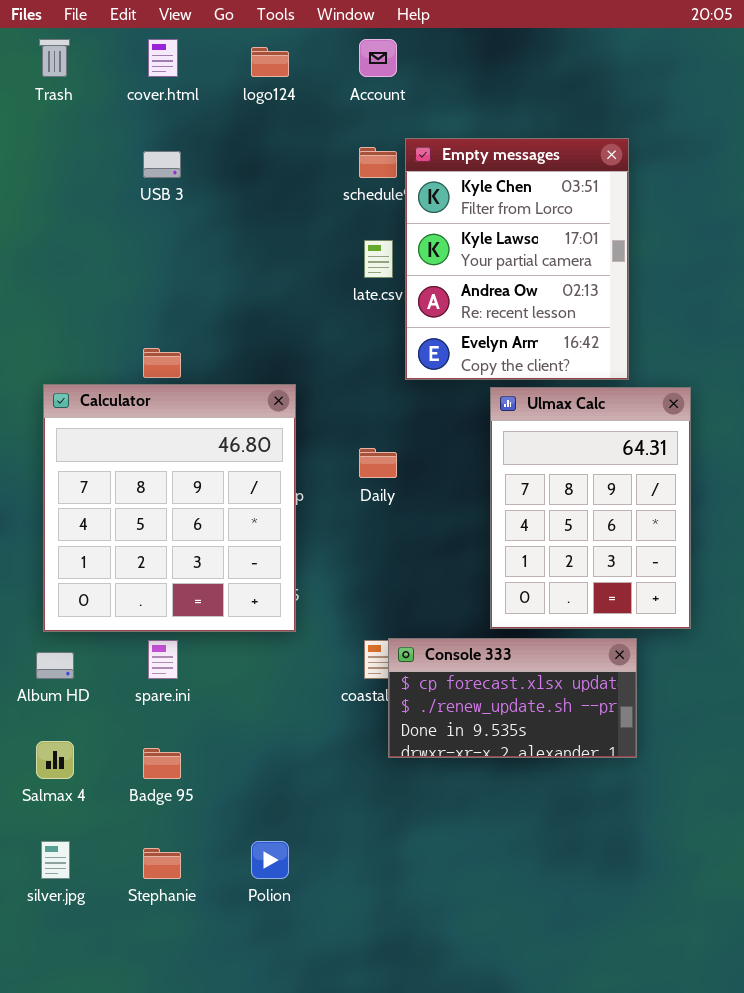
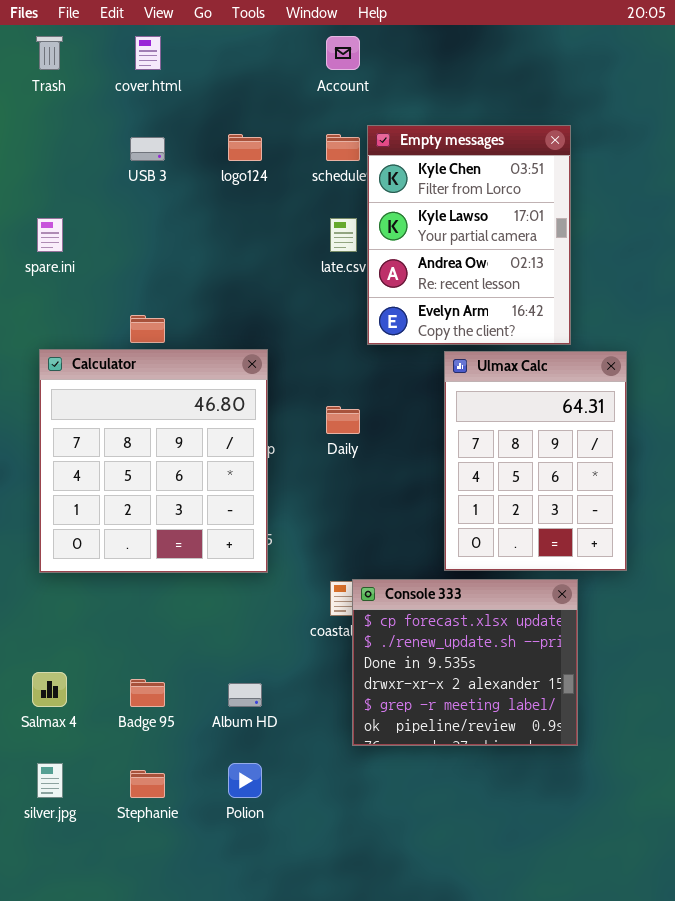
logo124: [251,47,289,77] -> [228,134,262,161], moved
Console 333: [388,638,637,758] -> [352,579,578,746], resized
spare.ini: [148,640,178,679] -> [37,218,63,252], moved
Album HD: [36,652,74,679] -> [228,683,262,707], moved

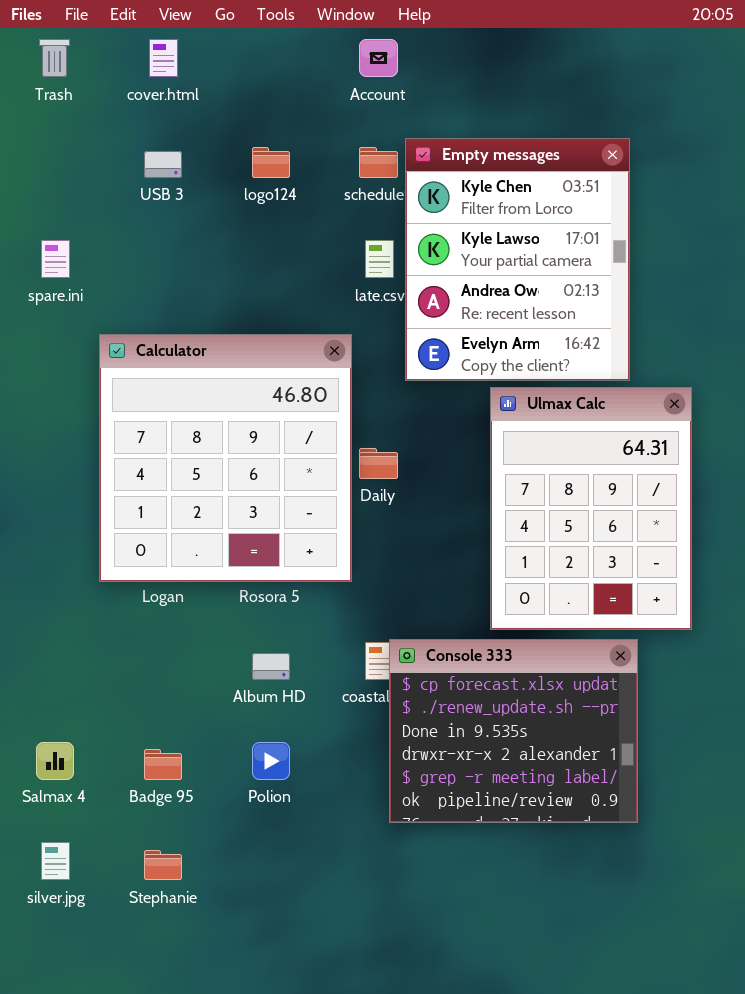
Calculator: [39,349,268,573] -> [99,334,352,582], moved
Album HD: [228,683,262,707] -> [252,653,290,680], moved
Polion: [228,763,262,798] -> [252,742,290,780], moved

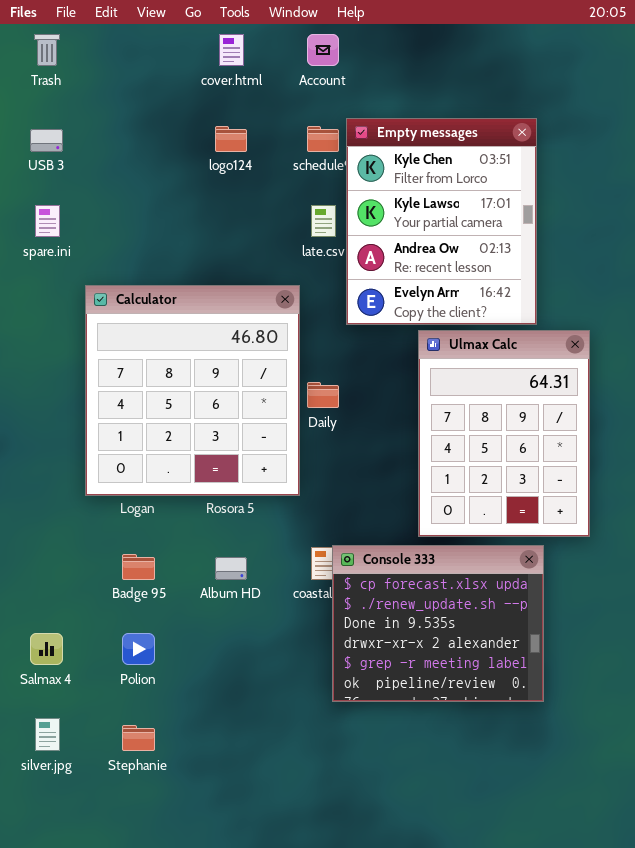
cover.html: [149,39,178,77] -> [219,34,244,66], moved
USB 3: [144,151,182,178] -> [30,129,63,152], moved
Polion: [252,742,290,780] -> [122,633,155,665], moved
Badge 95: [144,749,182,780] -> [122,554,155,580], moved

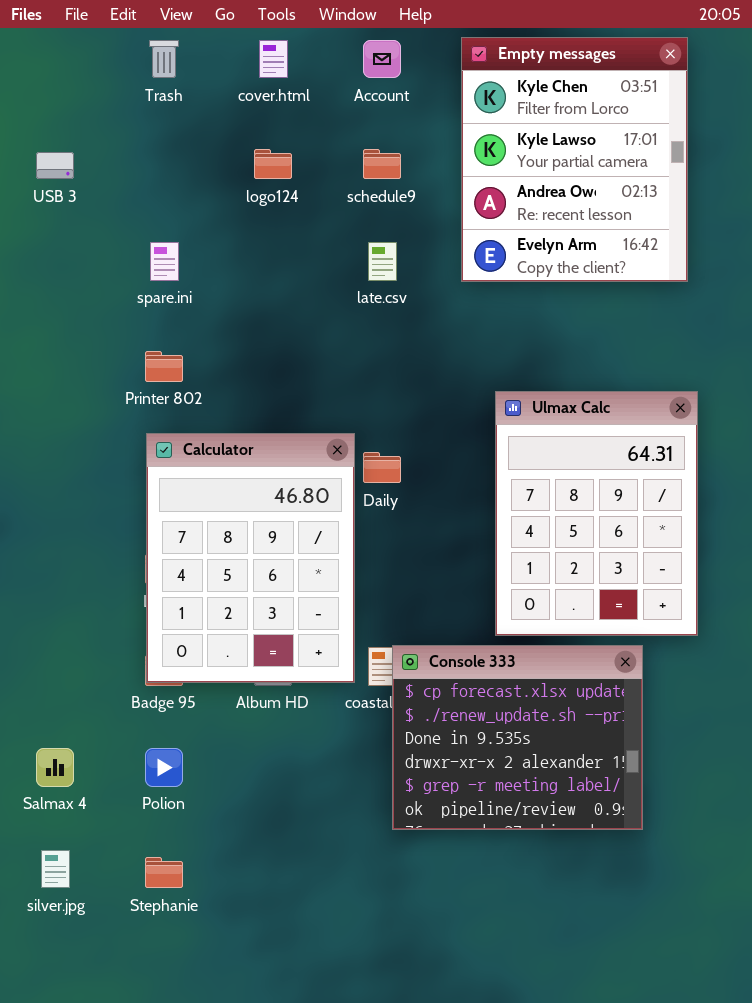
Trash: [34,34,60,66] -> [149,40,179,78], moved
Empty messages: [346,118,537,325] -> [461,37,688,282], moved
spare.ini: [35,205,60,237] -> [150,242,179,281], moved
Calculator: [85,285,300,496] -> [146,433,355,683], moved, resized

